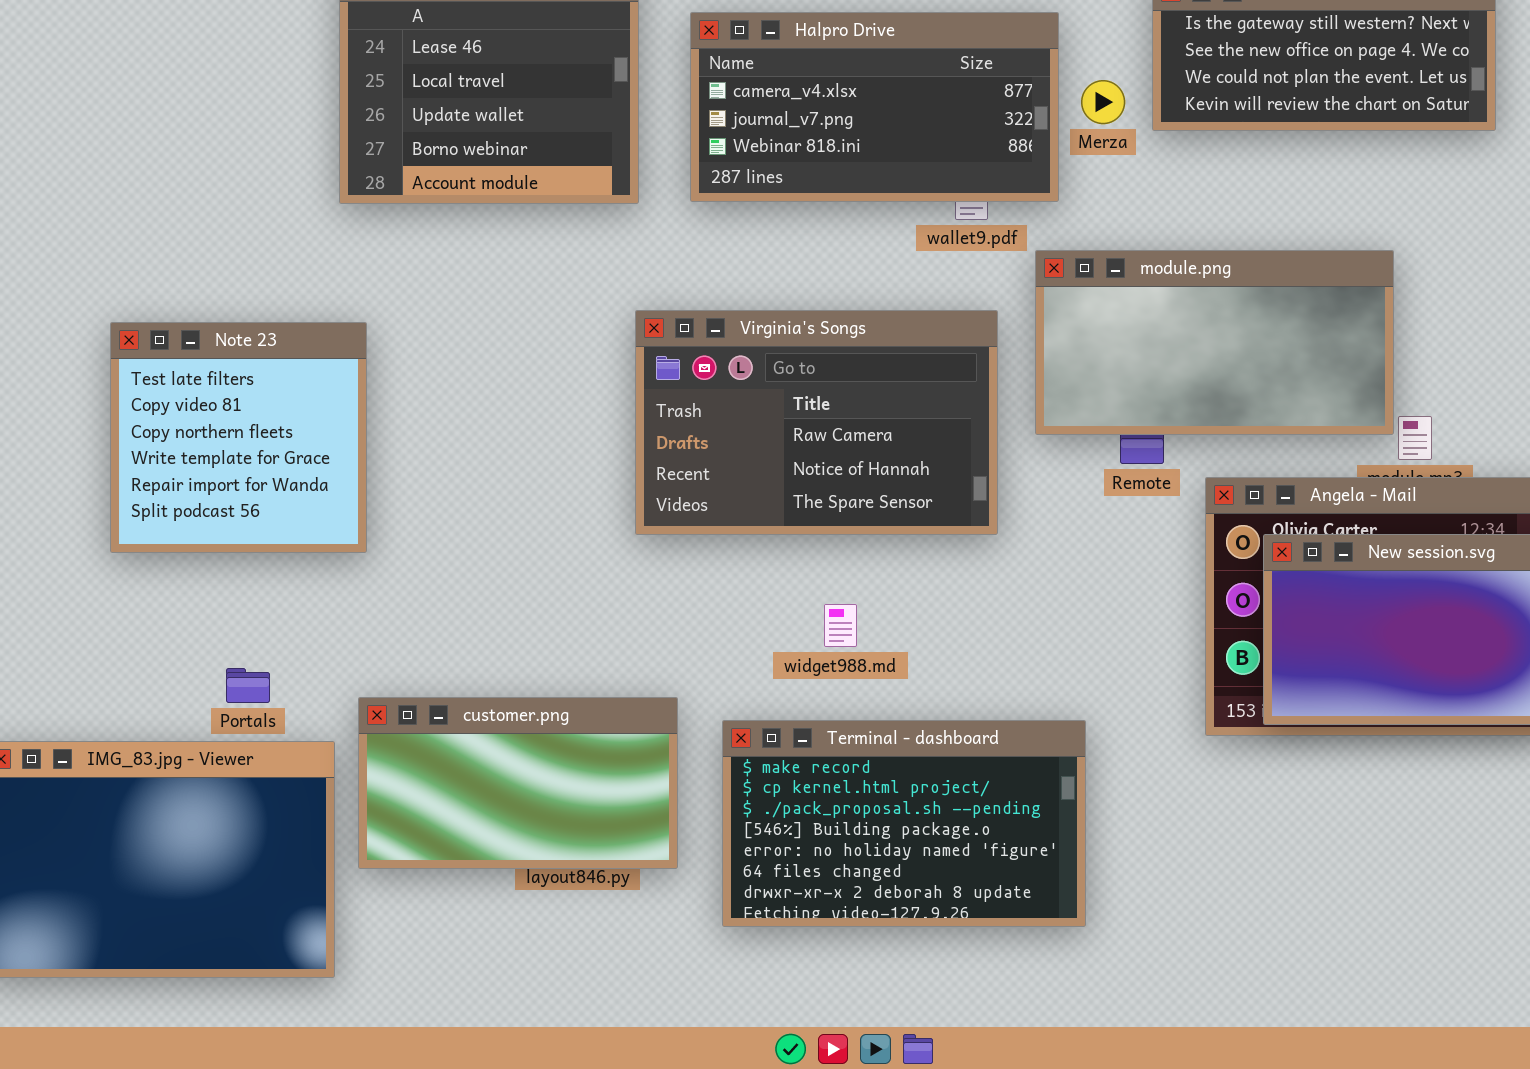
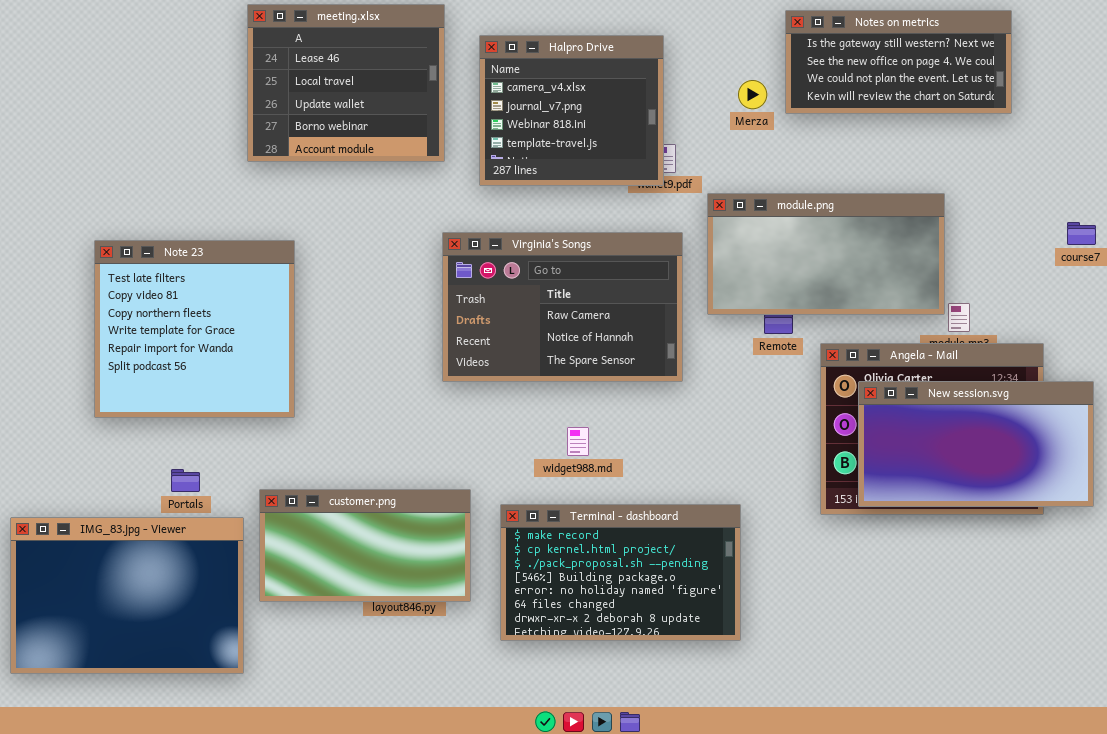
Halpro Drive: [690,12,1059,202] -> [479,35,664,186], resized
Note 23: [110,322,367,553] -> [94,240,295,418], resized

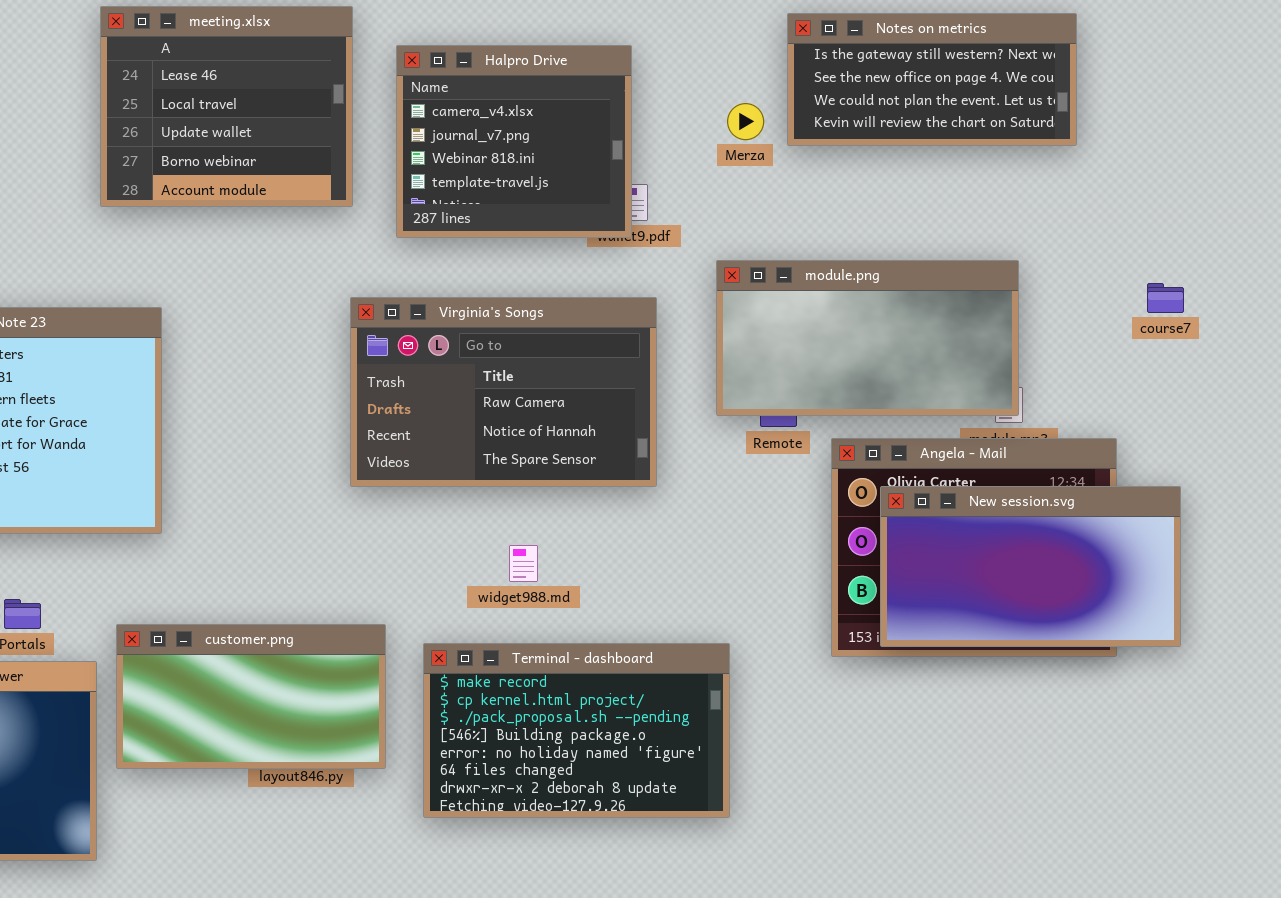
module.png: [707,193,945,315] -> [716,260,1019,416], moved

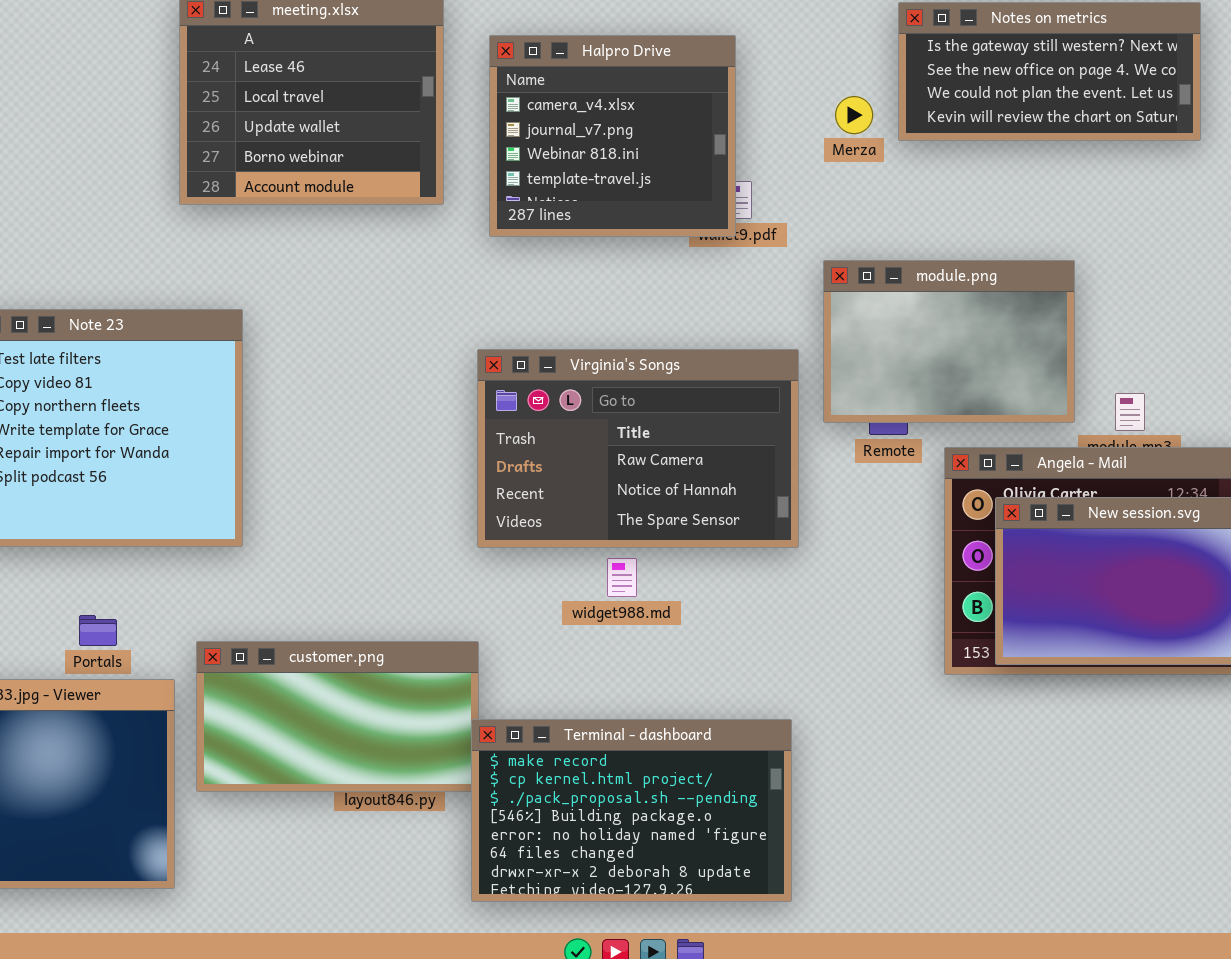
module.png: [716,260,1019,416] -> [823,260,1075,423], resized
Virginia's Songs: [350,297,657,487] -> [477,349,799,548], moved
Terminal - dashboard: [423,643,730,818] -> [471,719,792,902], moved

